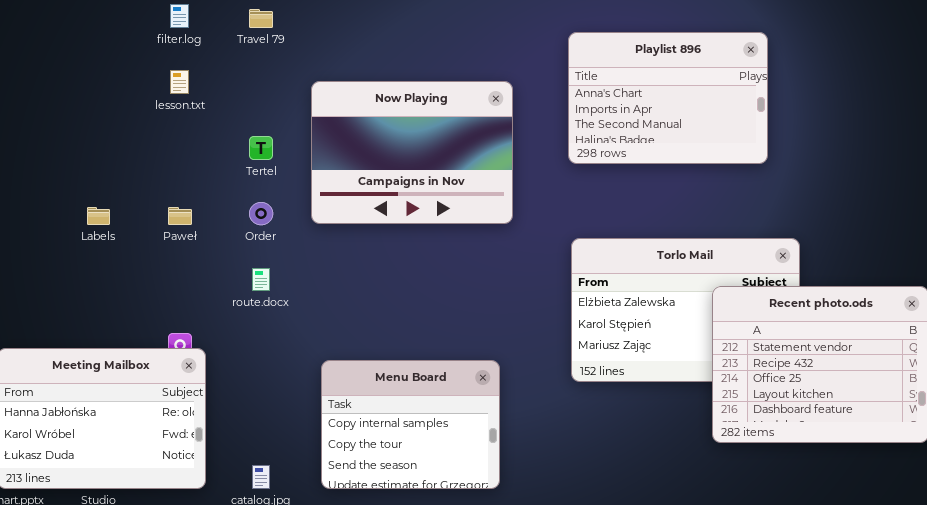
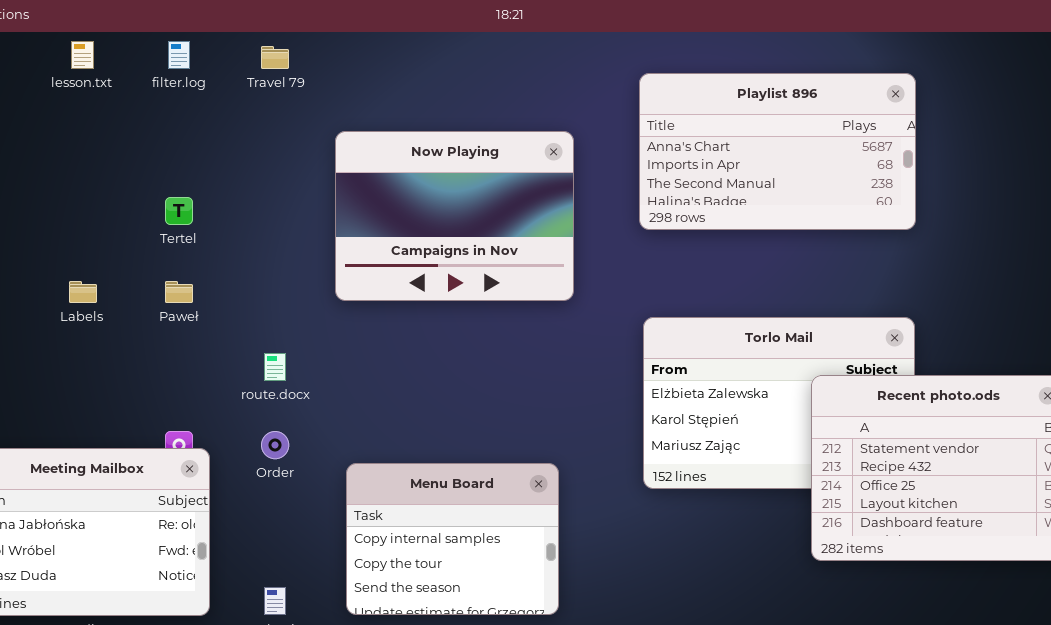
Playlist 896: [568,32,768,164] -> [639,73,916,230], resized
lesson.txt: [170,70,189,94] -> [71,41,94,69], moved
Tertel: [249,136,273,160] -> [165,197,193,225], moved
Order: [249,202,273,225] -> [261,431,289,459], moved

